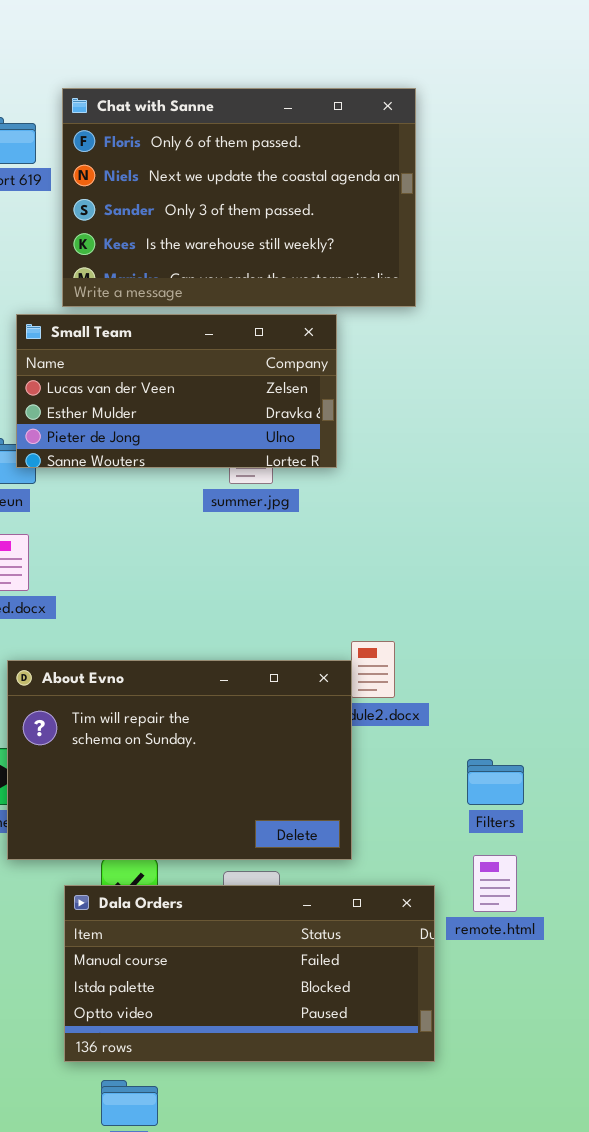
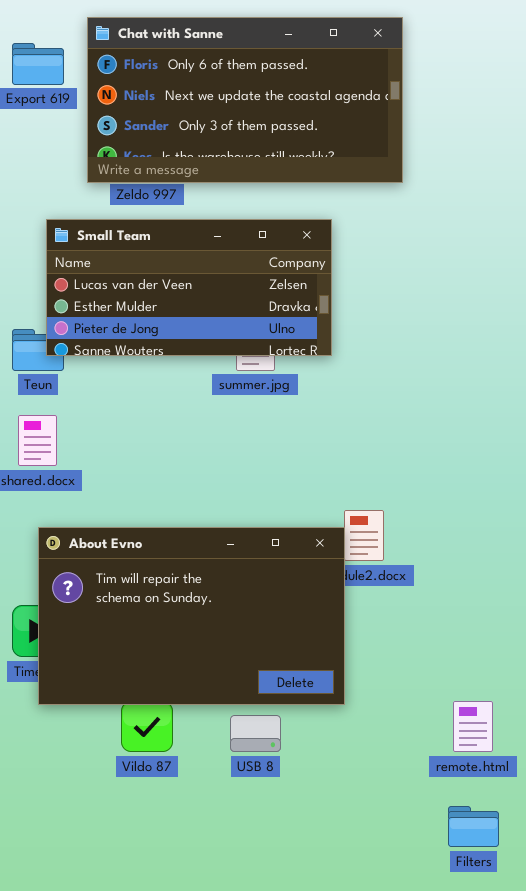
Chat with Sanne: [62,88,416,307] -> [87,17,403,183], resized
Filters: [467,759,524,805] -> [448,806,499,847], moved
Dala Orders: [64,885,435,1062] -> none, closed

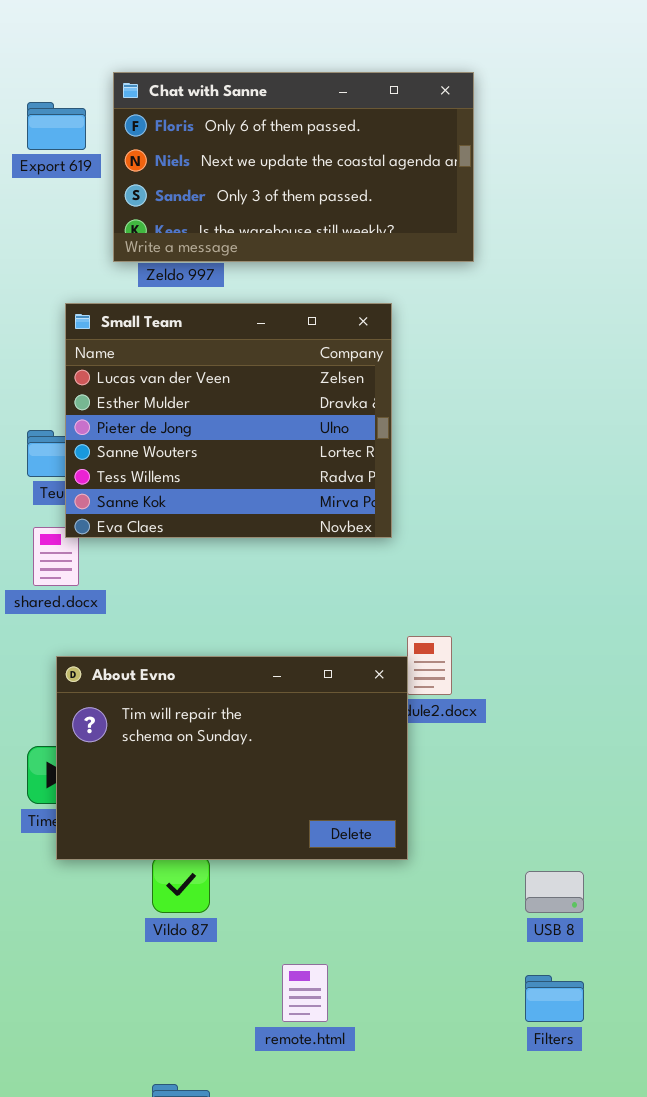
Small Team: [46,219,332,356] -> [65,303,392,538], resized
remote.html: [453,701,493,752] -> [282,964,328,1022], moved
USB 8: [230,715,281,752] -> [525,871,584,913], moved

